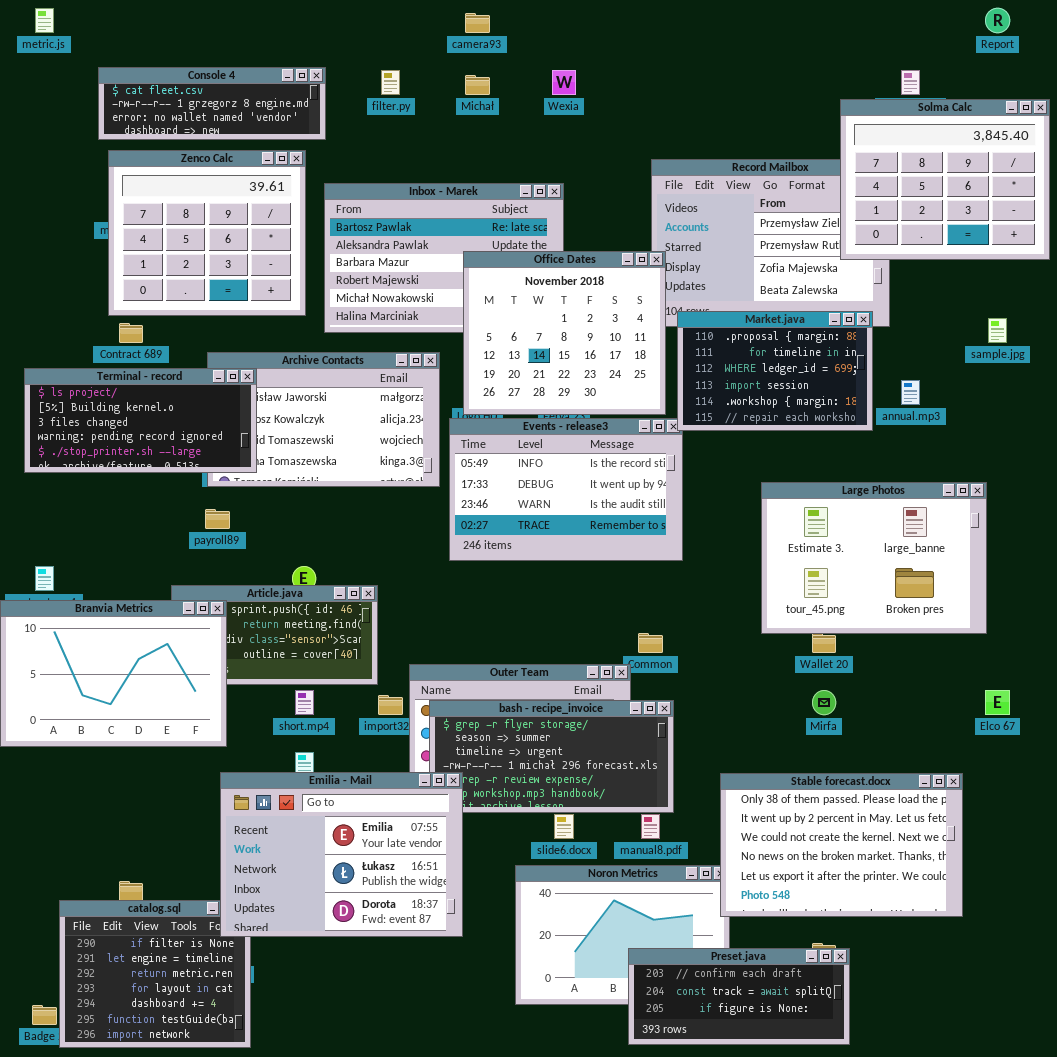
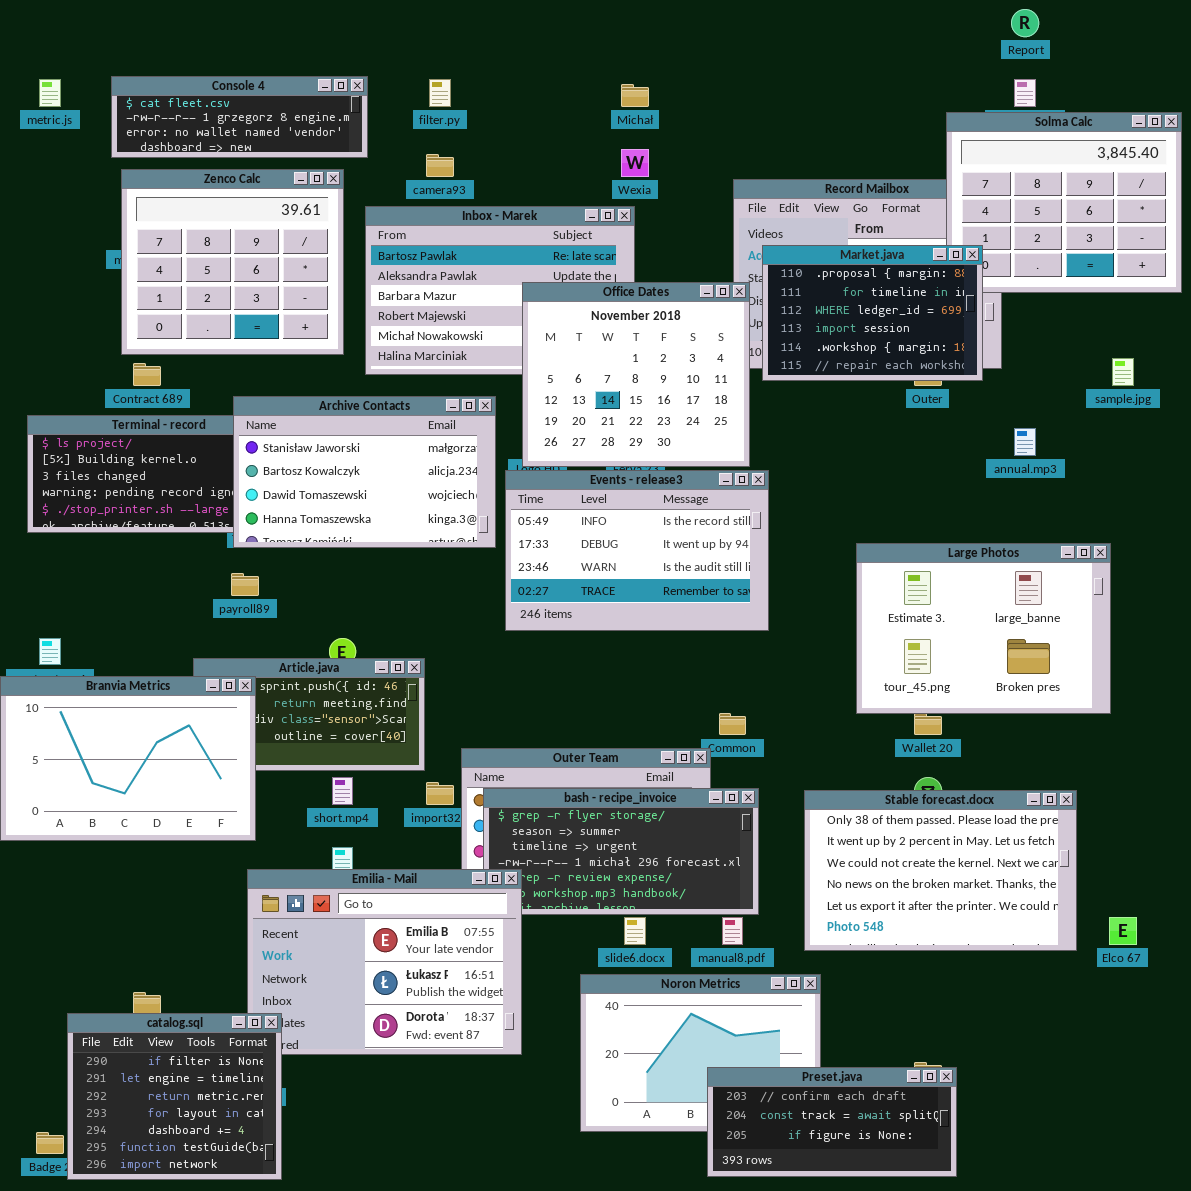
metric.js: [35,8,54,33] -> [39,79,61,107], moved
Report: [985,8,1010,33] -> [1011,9,1039,37], moved
camera93: [465,13,490,33] -> [426,154,454,177], moved
Wexia: [552,70,576,95] -> [621,149,649,177], moved
Michał: [465,75,490,95] -> [621,84,649,107], moved
Market.java: [677,311,873,431] -> [762,245,983,381], moved
Archive Contacts: [207,352,440,487] -> [233,396,496,548], raised
Elco 67: [985,690,1010,715] -> [1109,917,1137,945], moved
Stable forecast.docx: [720,773,963,917] -> [804,790,1077,951], moved
catalog.sql: [59,900,251,1048] -> [67,1013,282,1180], raised

